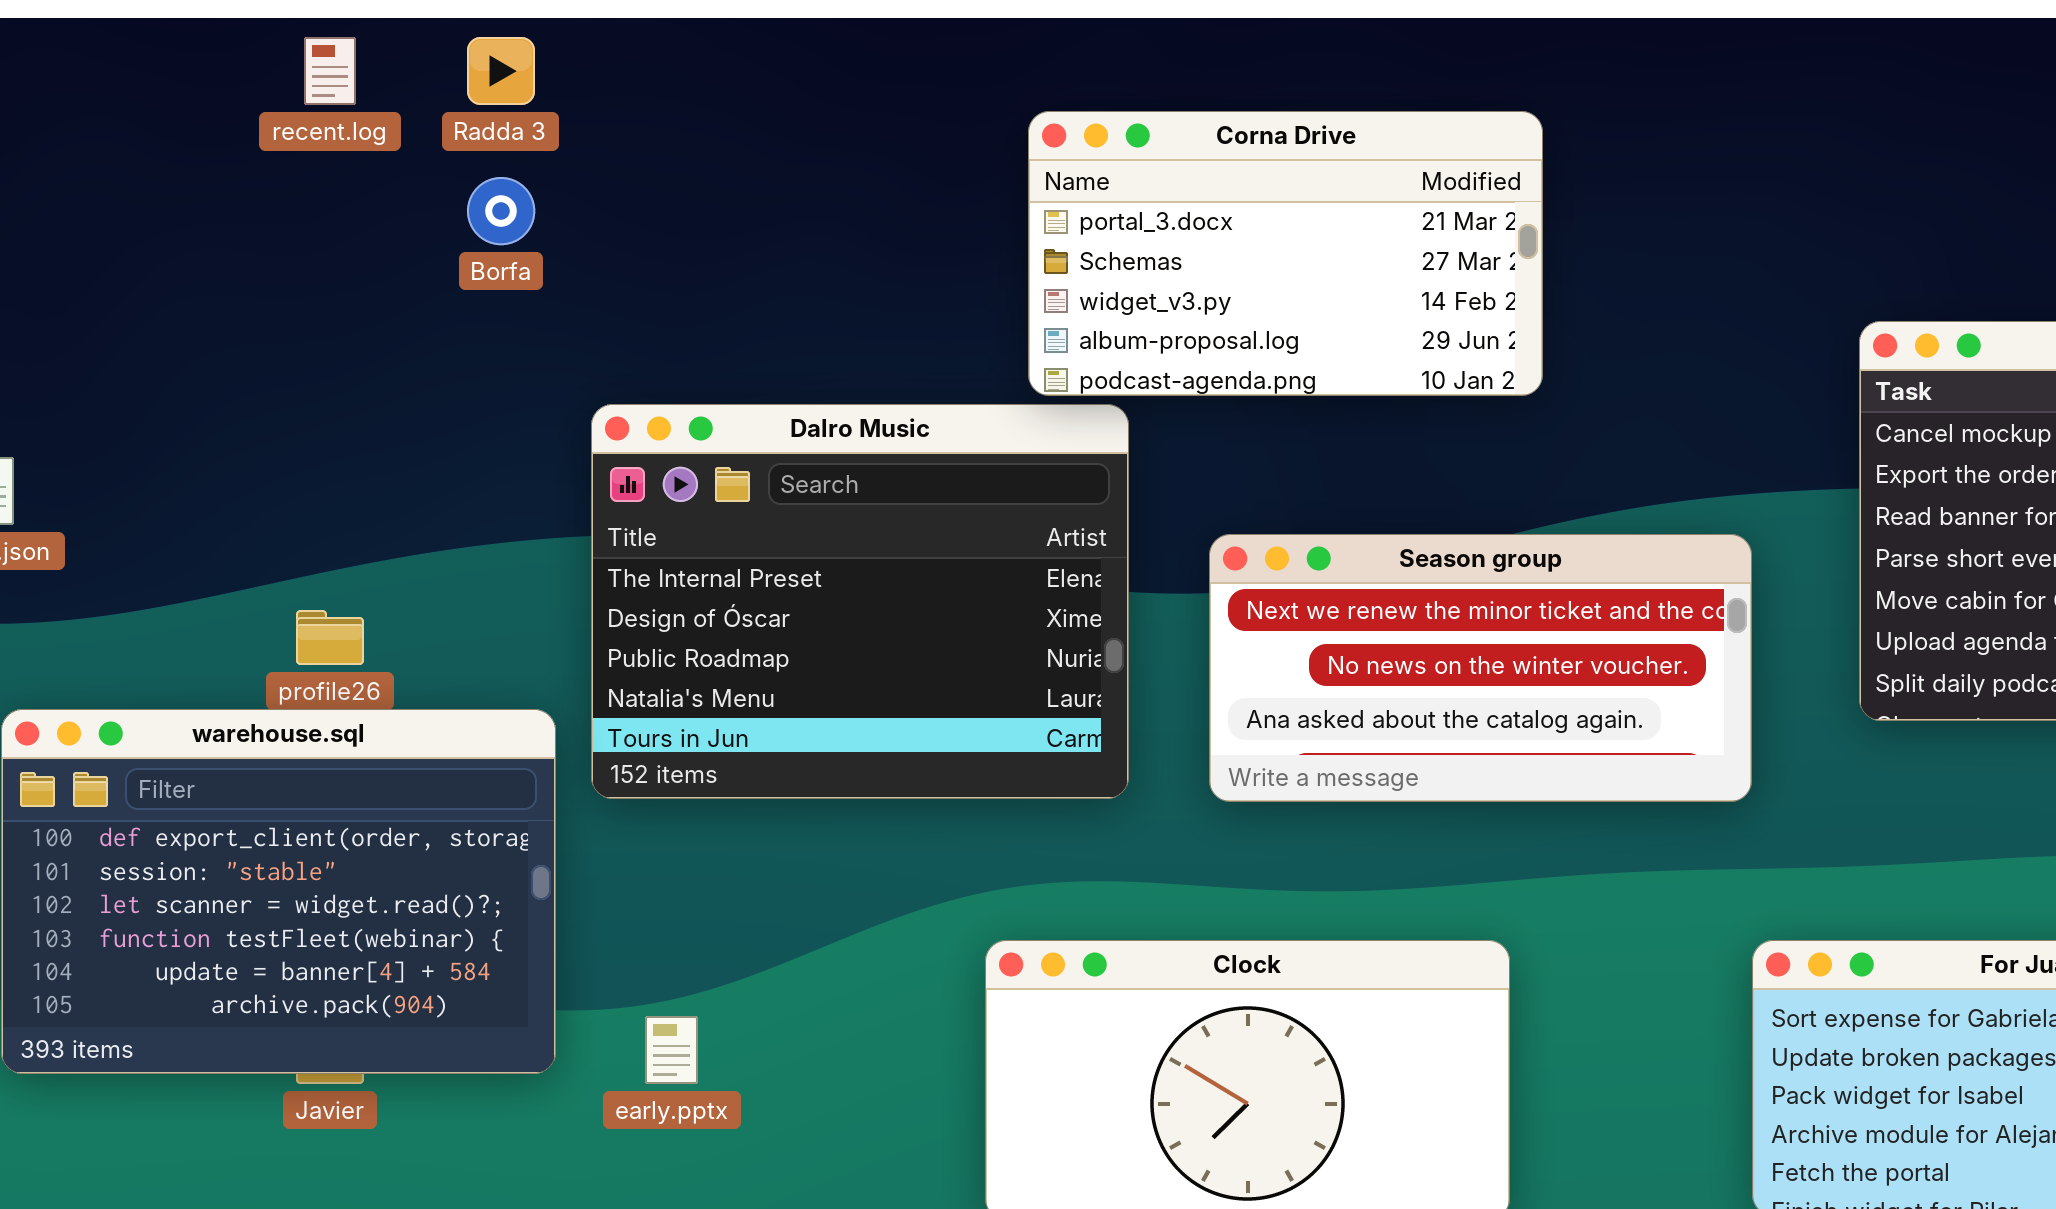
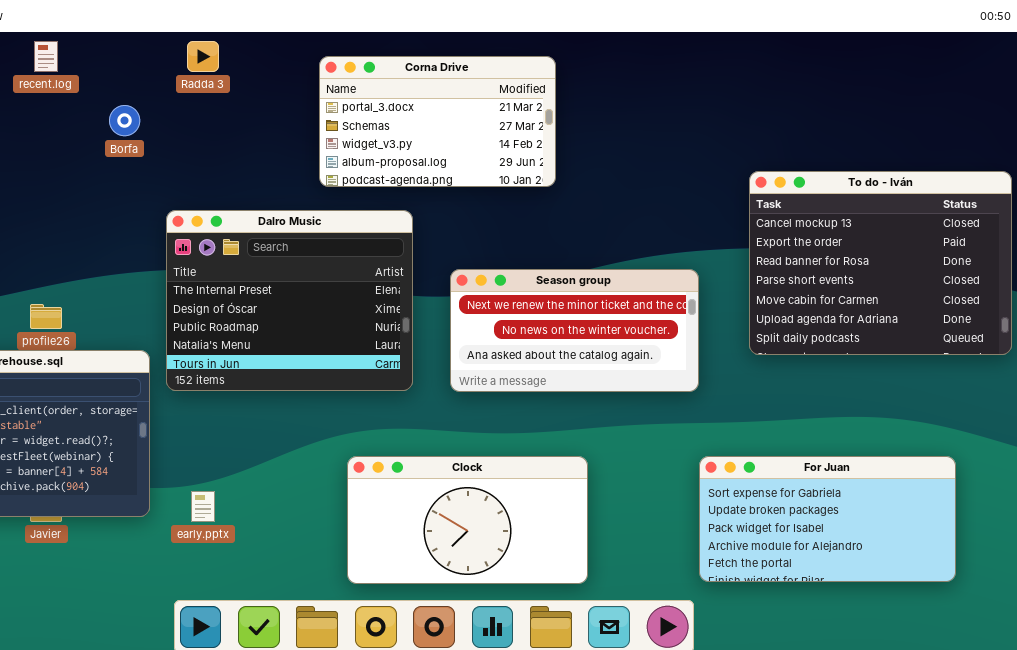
Radda 3: [467,37,535,105] -> [187,41,219,72], moved
Corna Drive: [1028,111,1543,396] -> [319,56,556,187], moved

